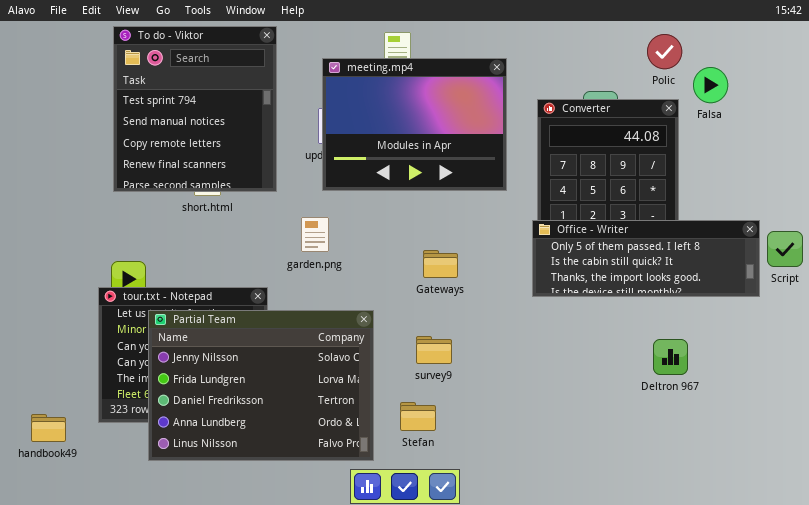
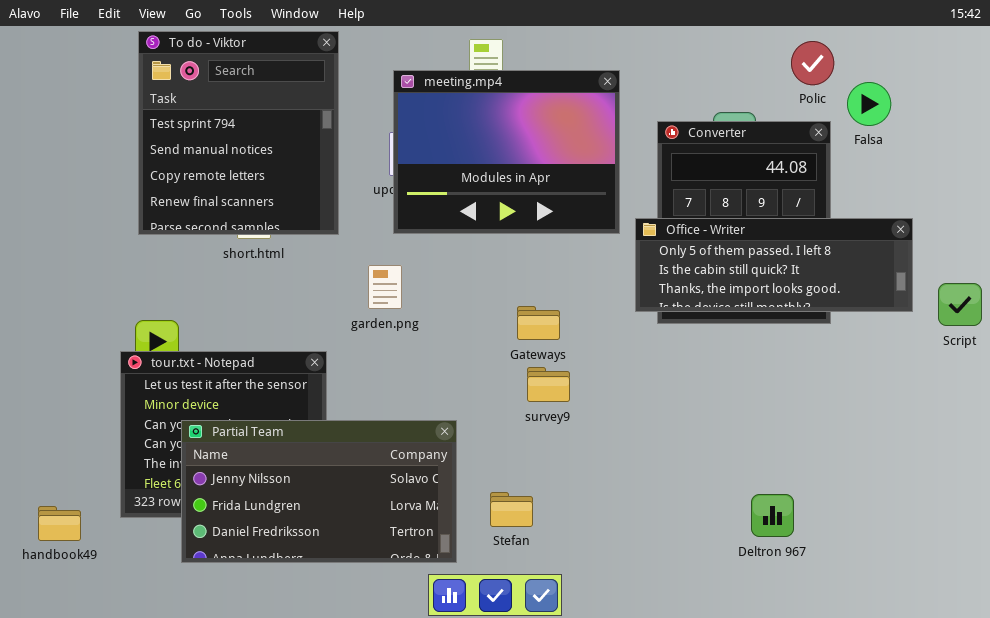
Office - Writer: [532,220,760,297] -> [635,218,913,312], moved
Partial Team: [148,310,374,461] -> [181,420,457,563], resized
survey9: [416,336,452,364] -> [527,367,570,402], moved
Deltron 967: [653,339,688,375] -> [751,494,794,537], moved

